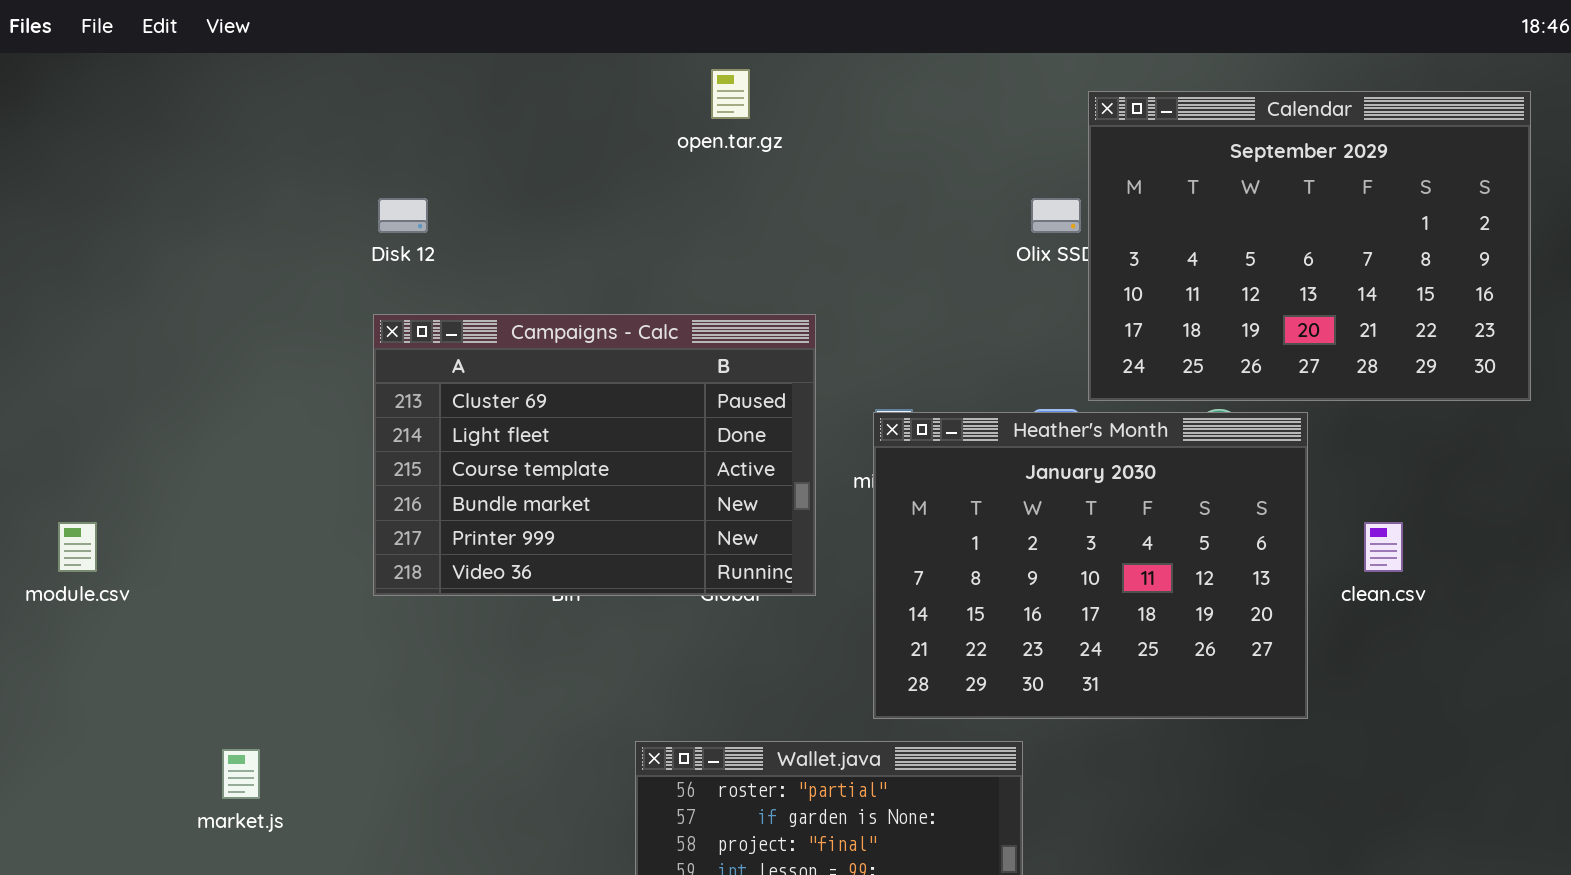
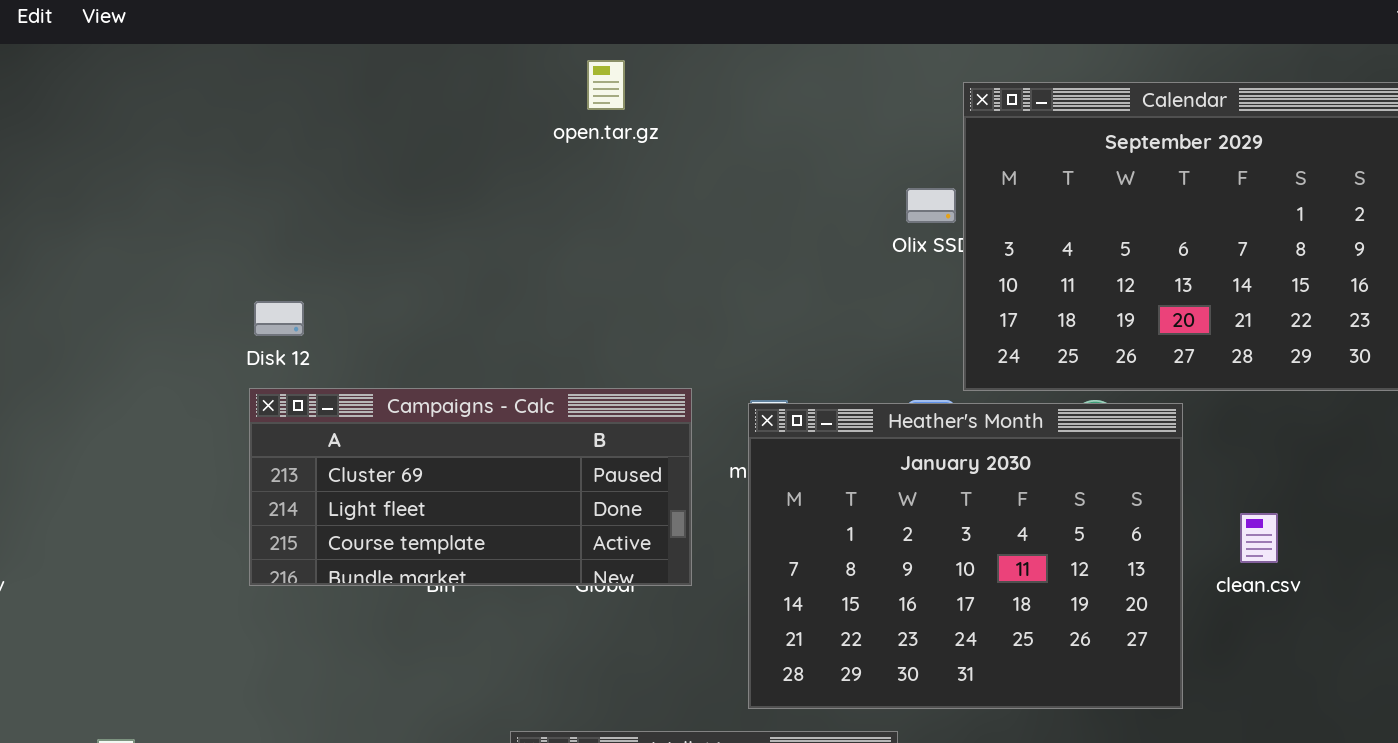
Disk 12: [378,198,428,233] -> [254,301,304,336], moved
Campaigns - Calc: [373,314,816,596] -> [249,388,692,586], resized

